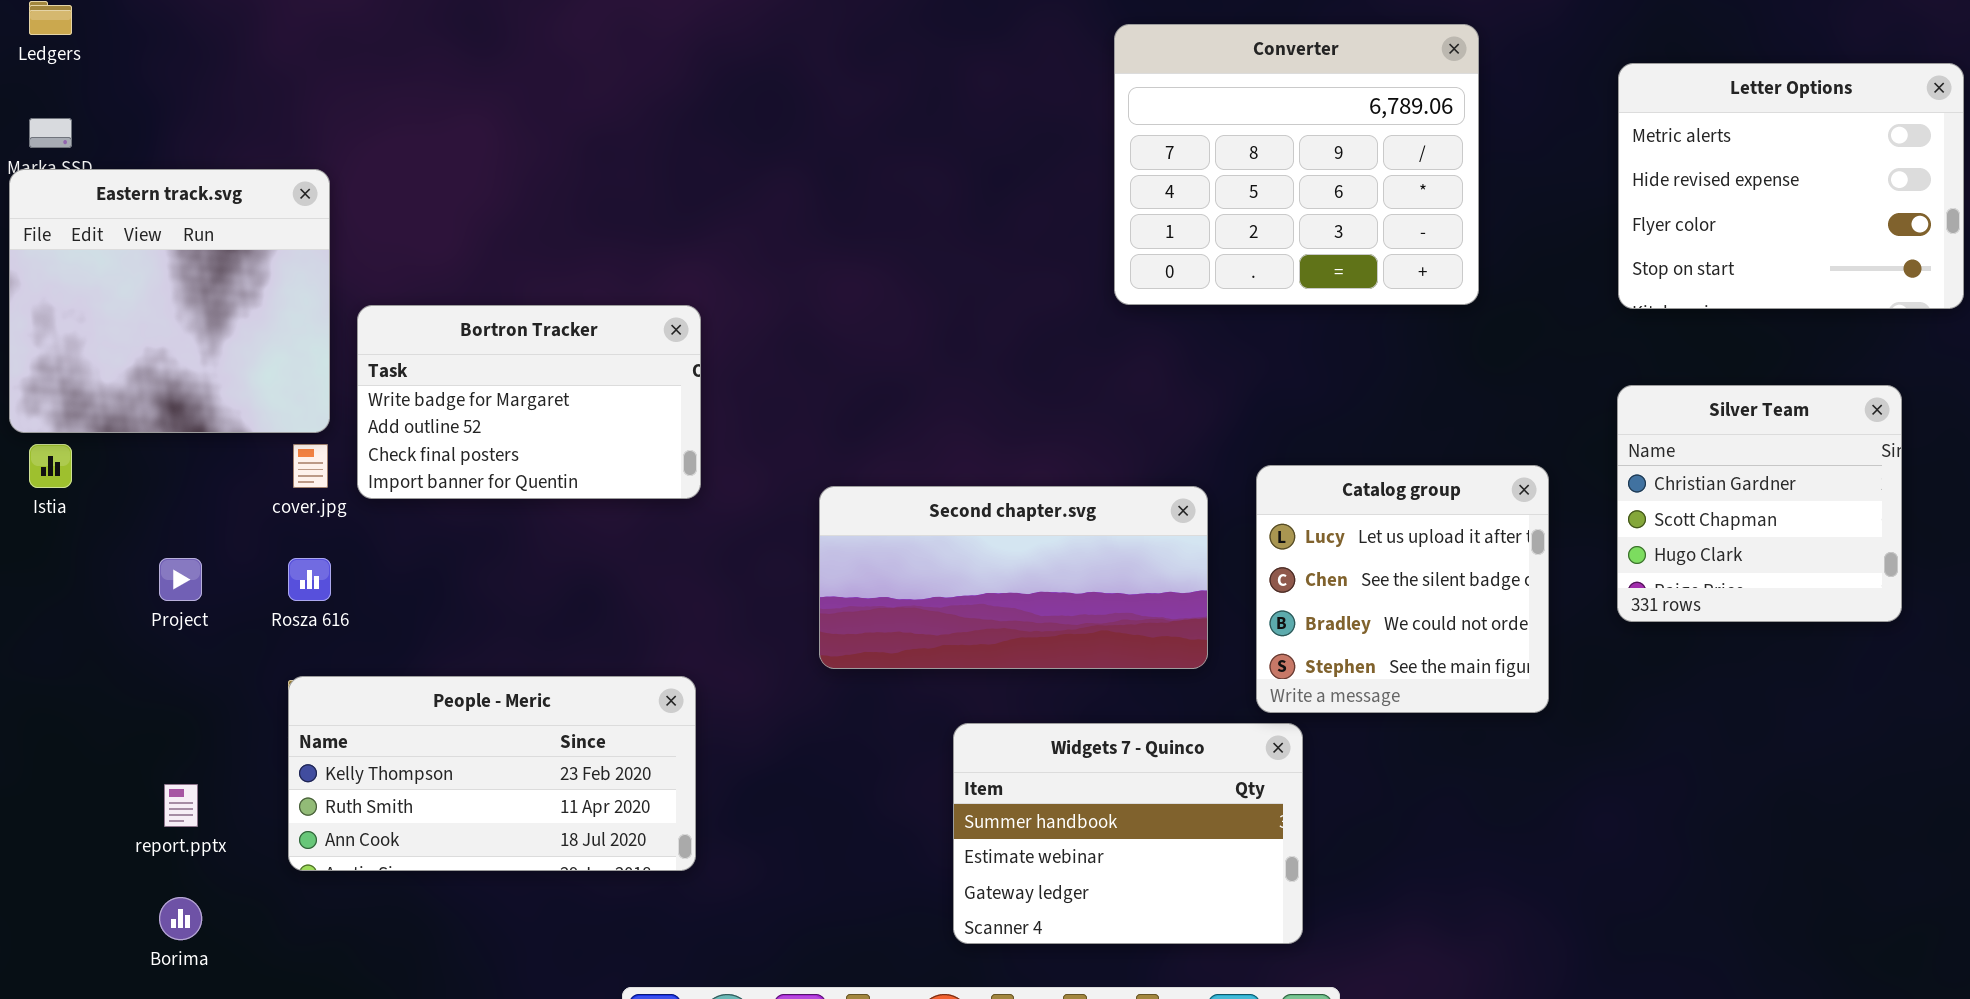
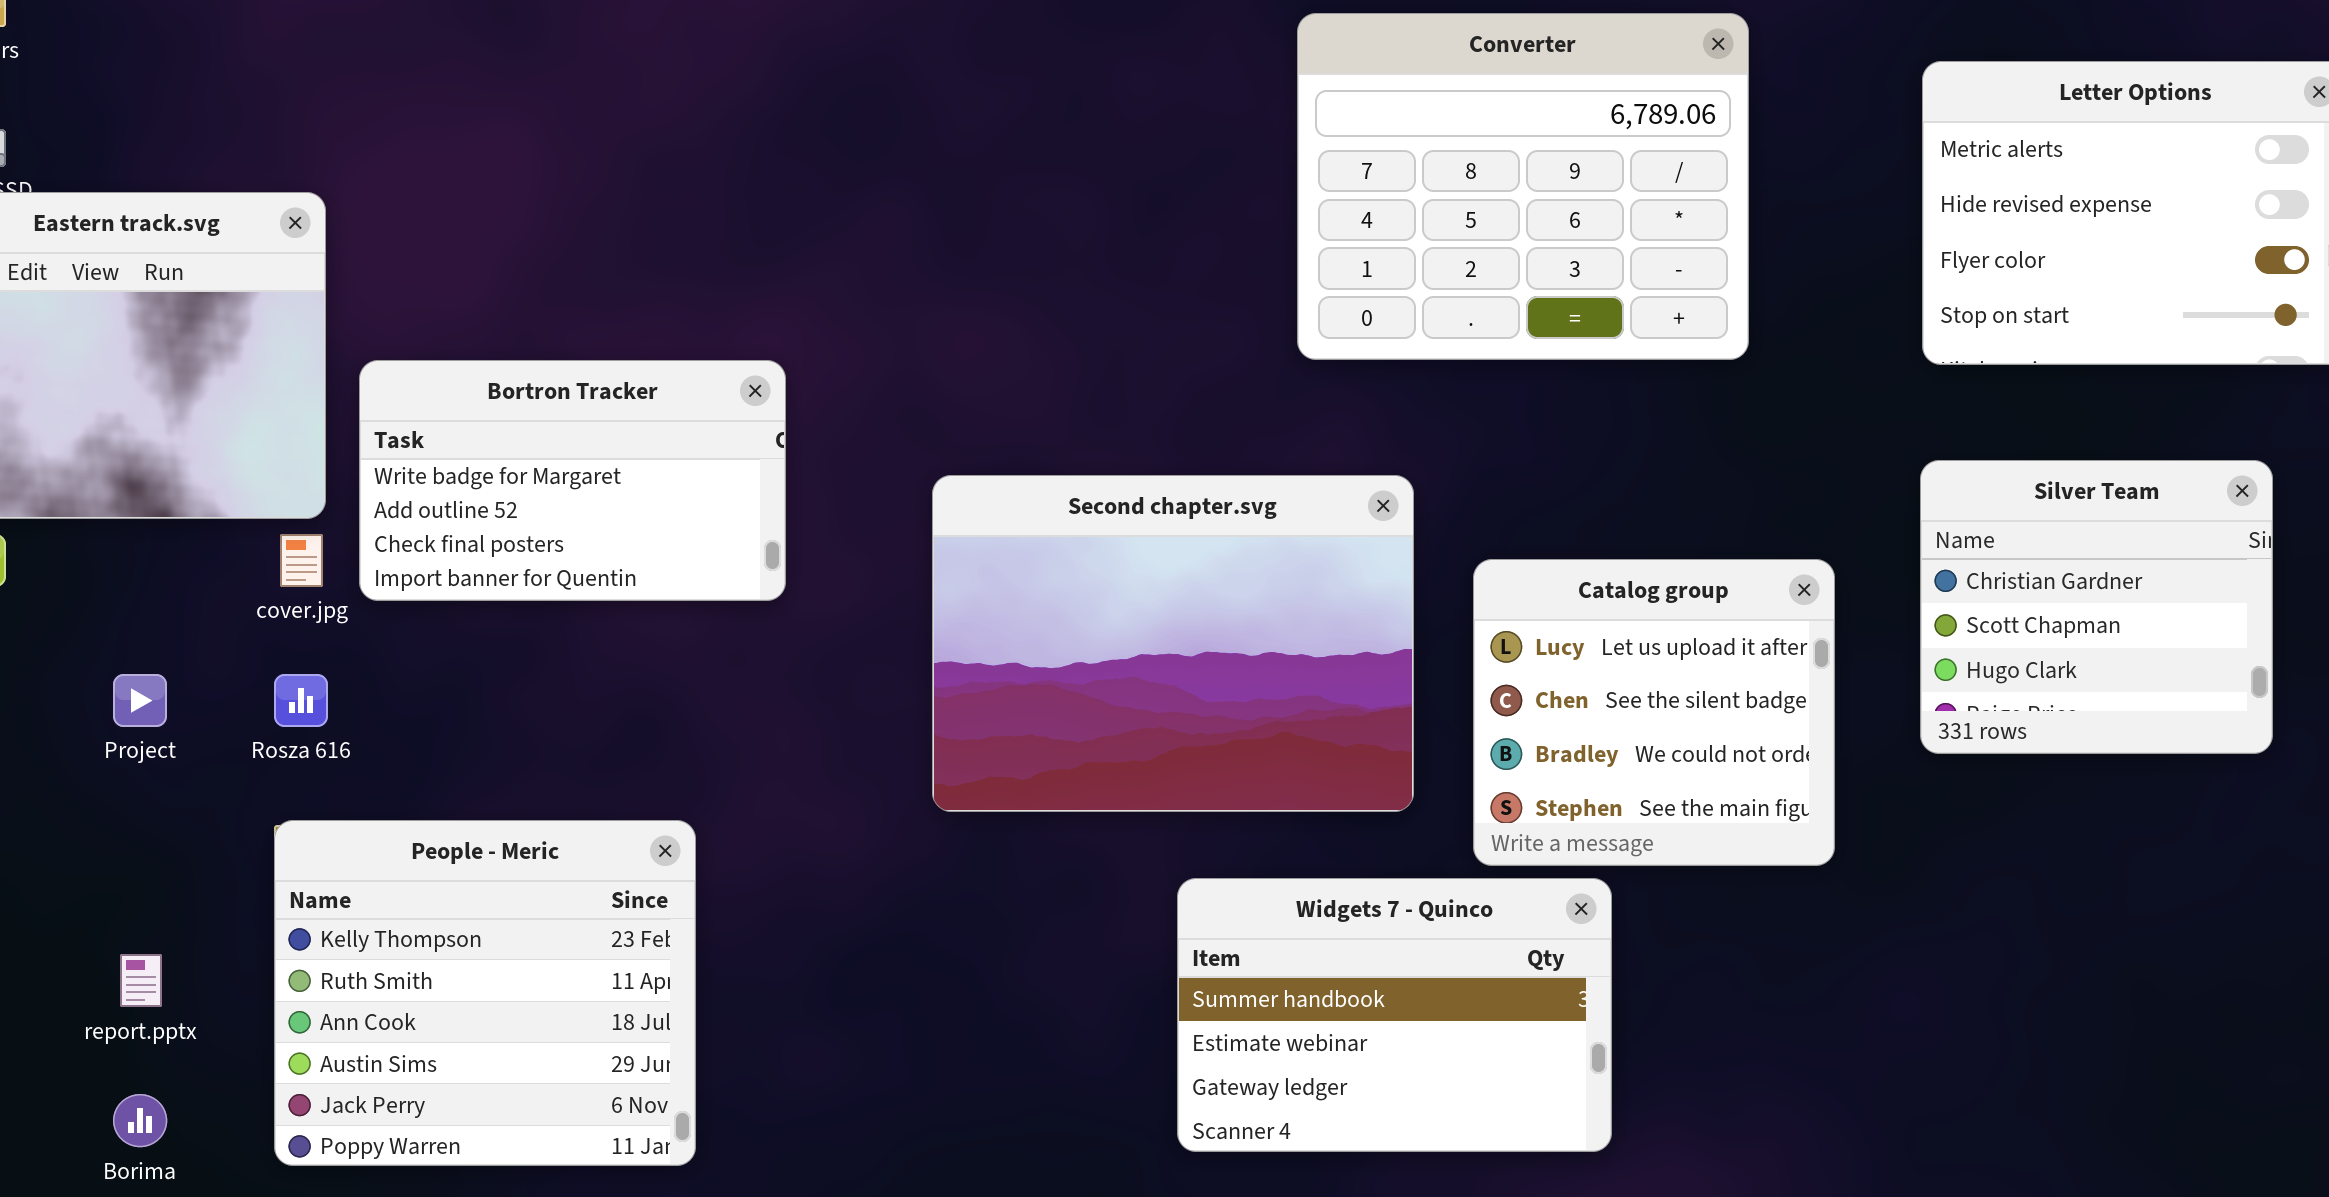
Second chapter.svg: [819,486,1208,669] -> [932,475,1414,812], resized
People - Meric: [288,676,696,871] -> [274,820,696,1166], resized
Widgets 7 - Quinco: [953,723,1303,944] -> [1177,878,1612,1152], moved

